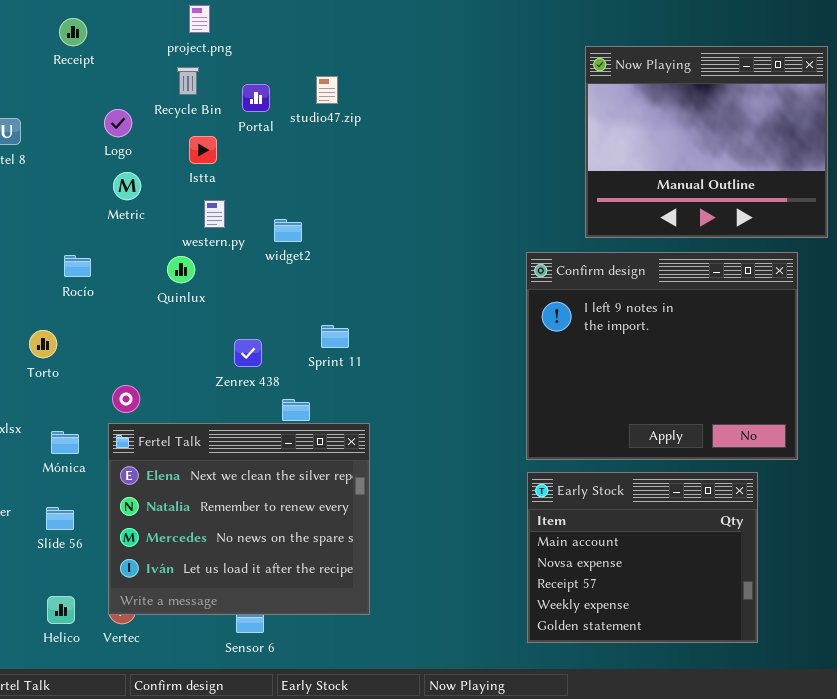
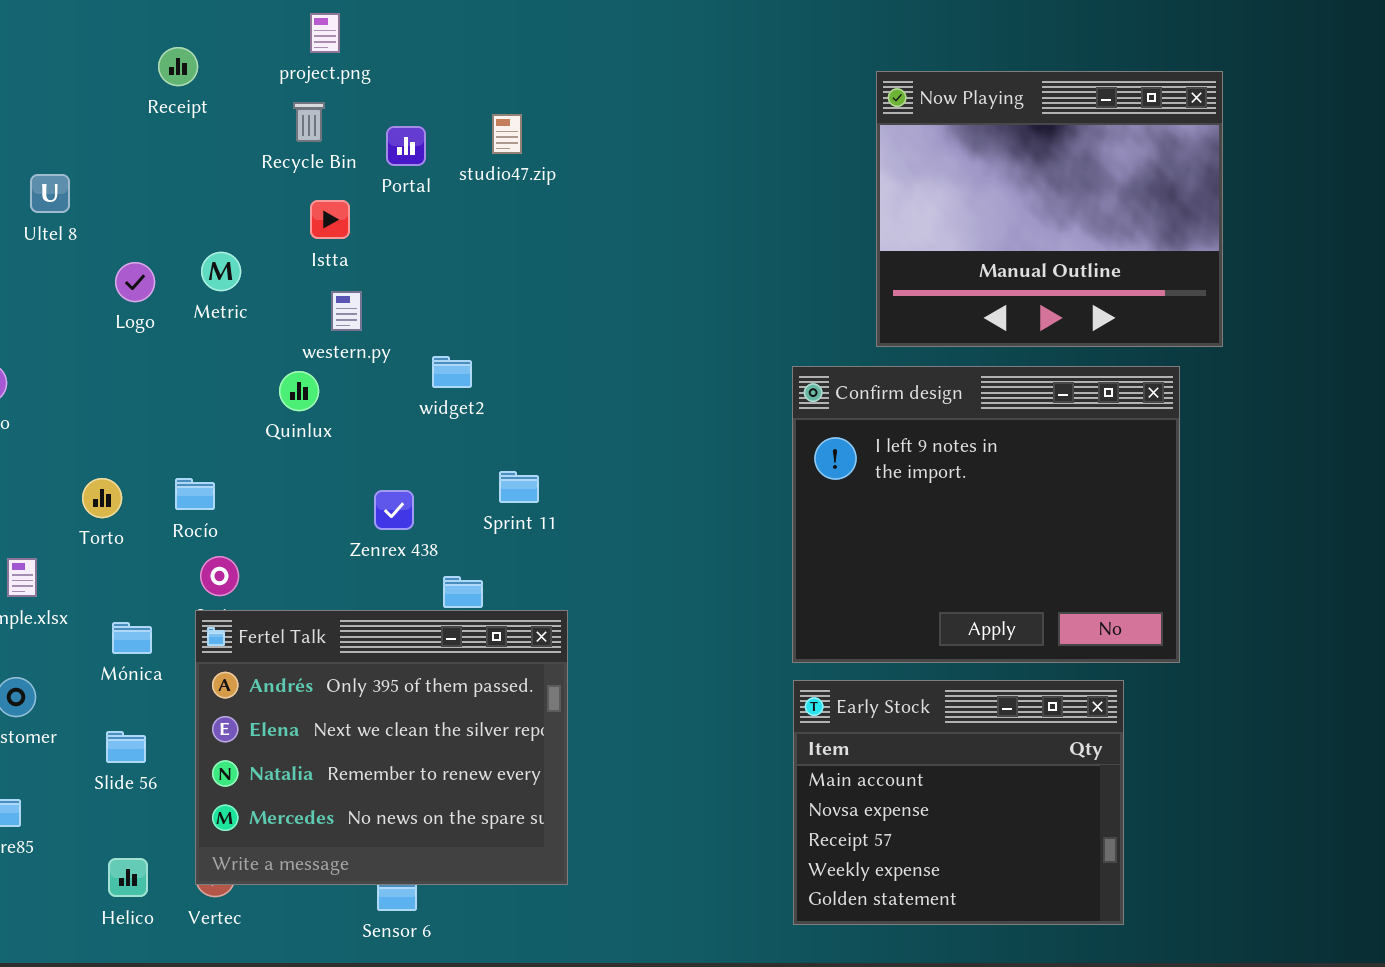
Receipt: [59,18,87,46] -> [158,47,198,86], moved
Logo: [104,109,132,137] -> [115,262,155,302], moved
widget2: [274,219,302,242] -> [432,356,472,388], moved
Rocío: [64,255,91,277] -> [175,478,215,510], moved
Fertel Talk: [108,423,370,615] -> [195,610,568,885], scrolled up 1 row

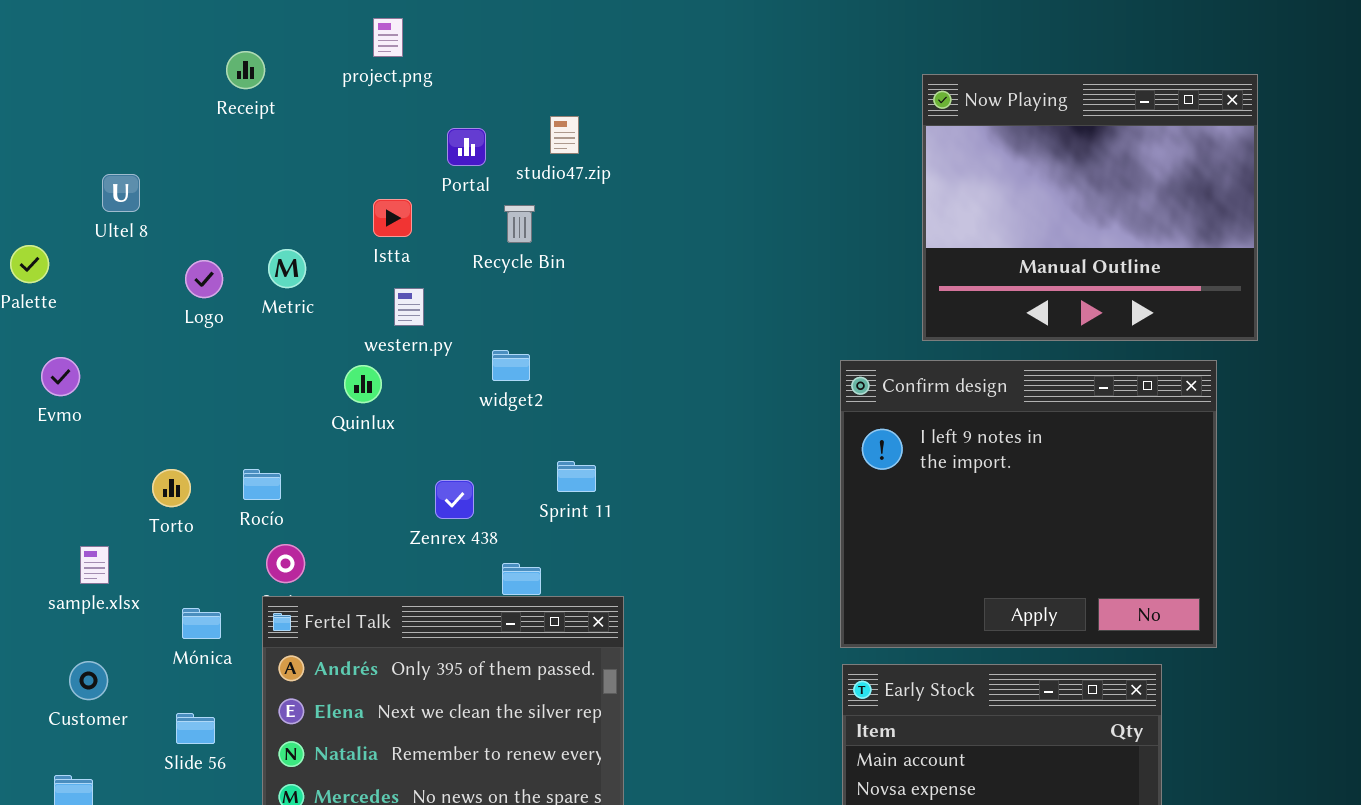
Recycle Bin: [293,102,325,142] -> [504,205,535,243], moved

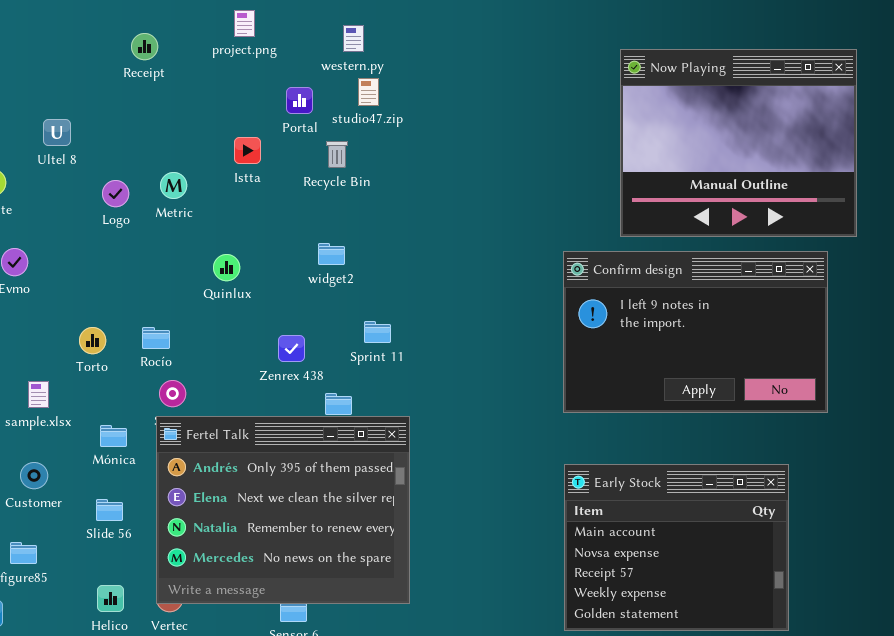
western.py: [394,288,424,326] -> [343,25,364,52], moved
Confirm design: [840,360,1217,648] -> [563,251,828,413], resized

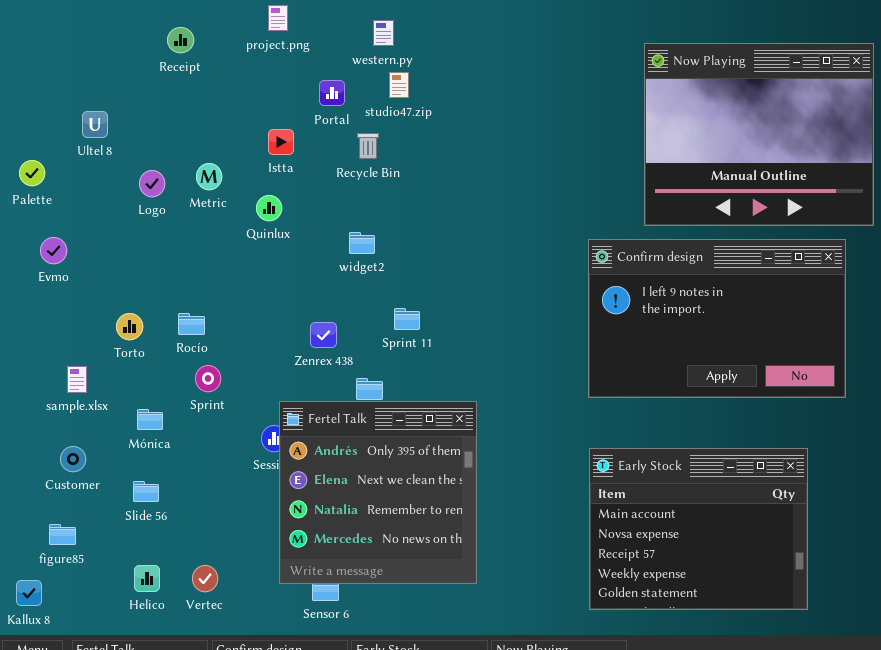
Quinlux: [213,254,240,281] -> [256,195,282,221], moved
Fertel Talk: [156,416,410,604] -> [279,401,477,584], moved, resized

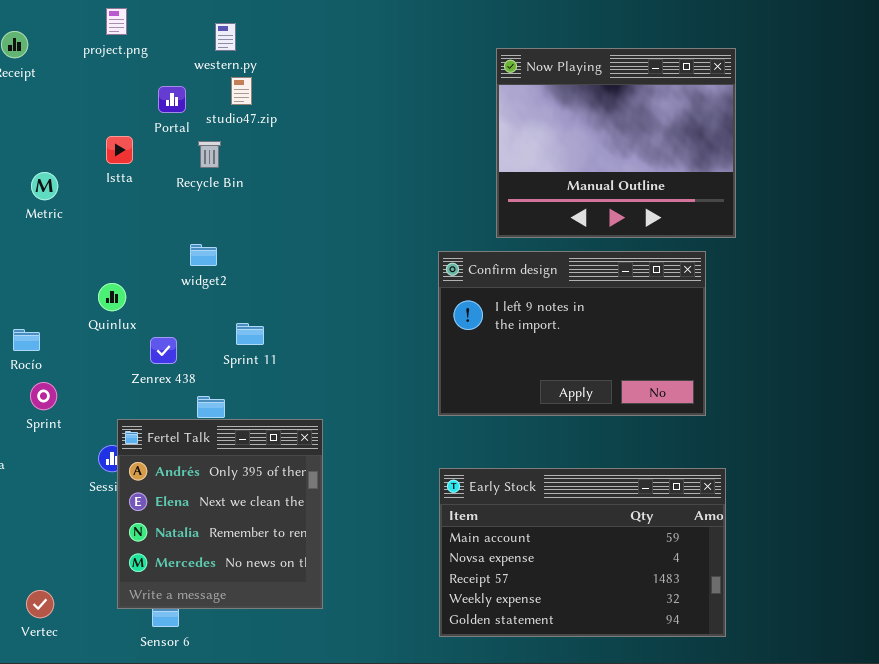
Quinlux: [256,195,282,221] -> [98,283,126,311], moved
Early Stock: [589,448,808,610] -> [439,468,726,637], resized

